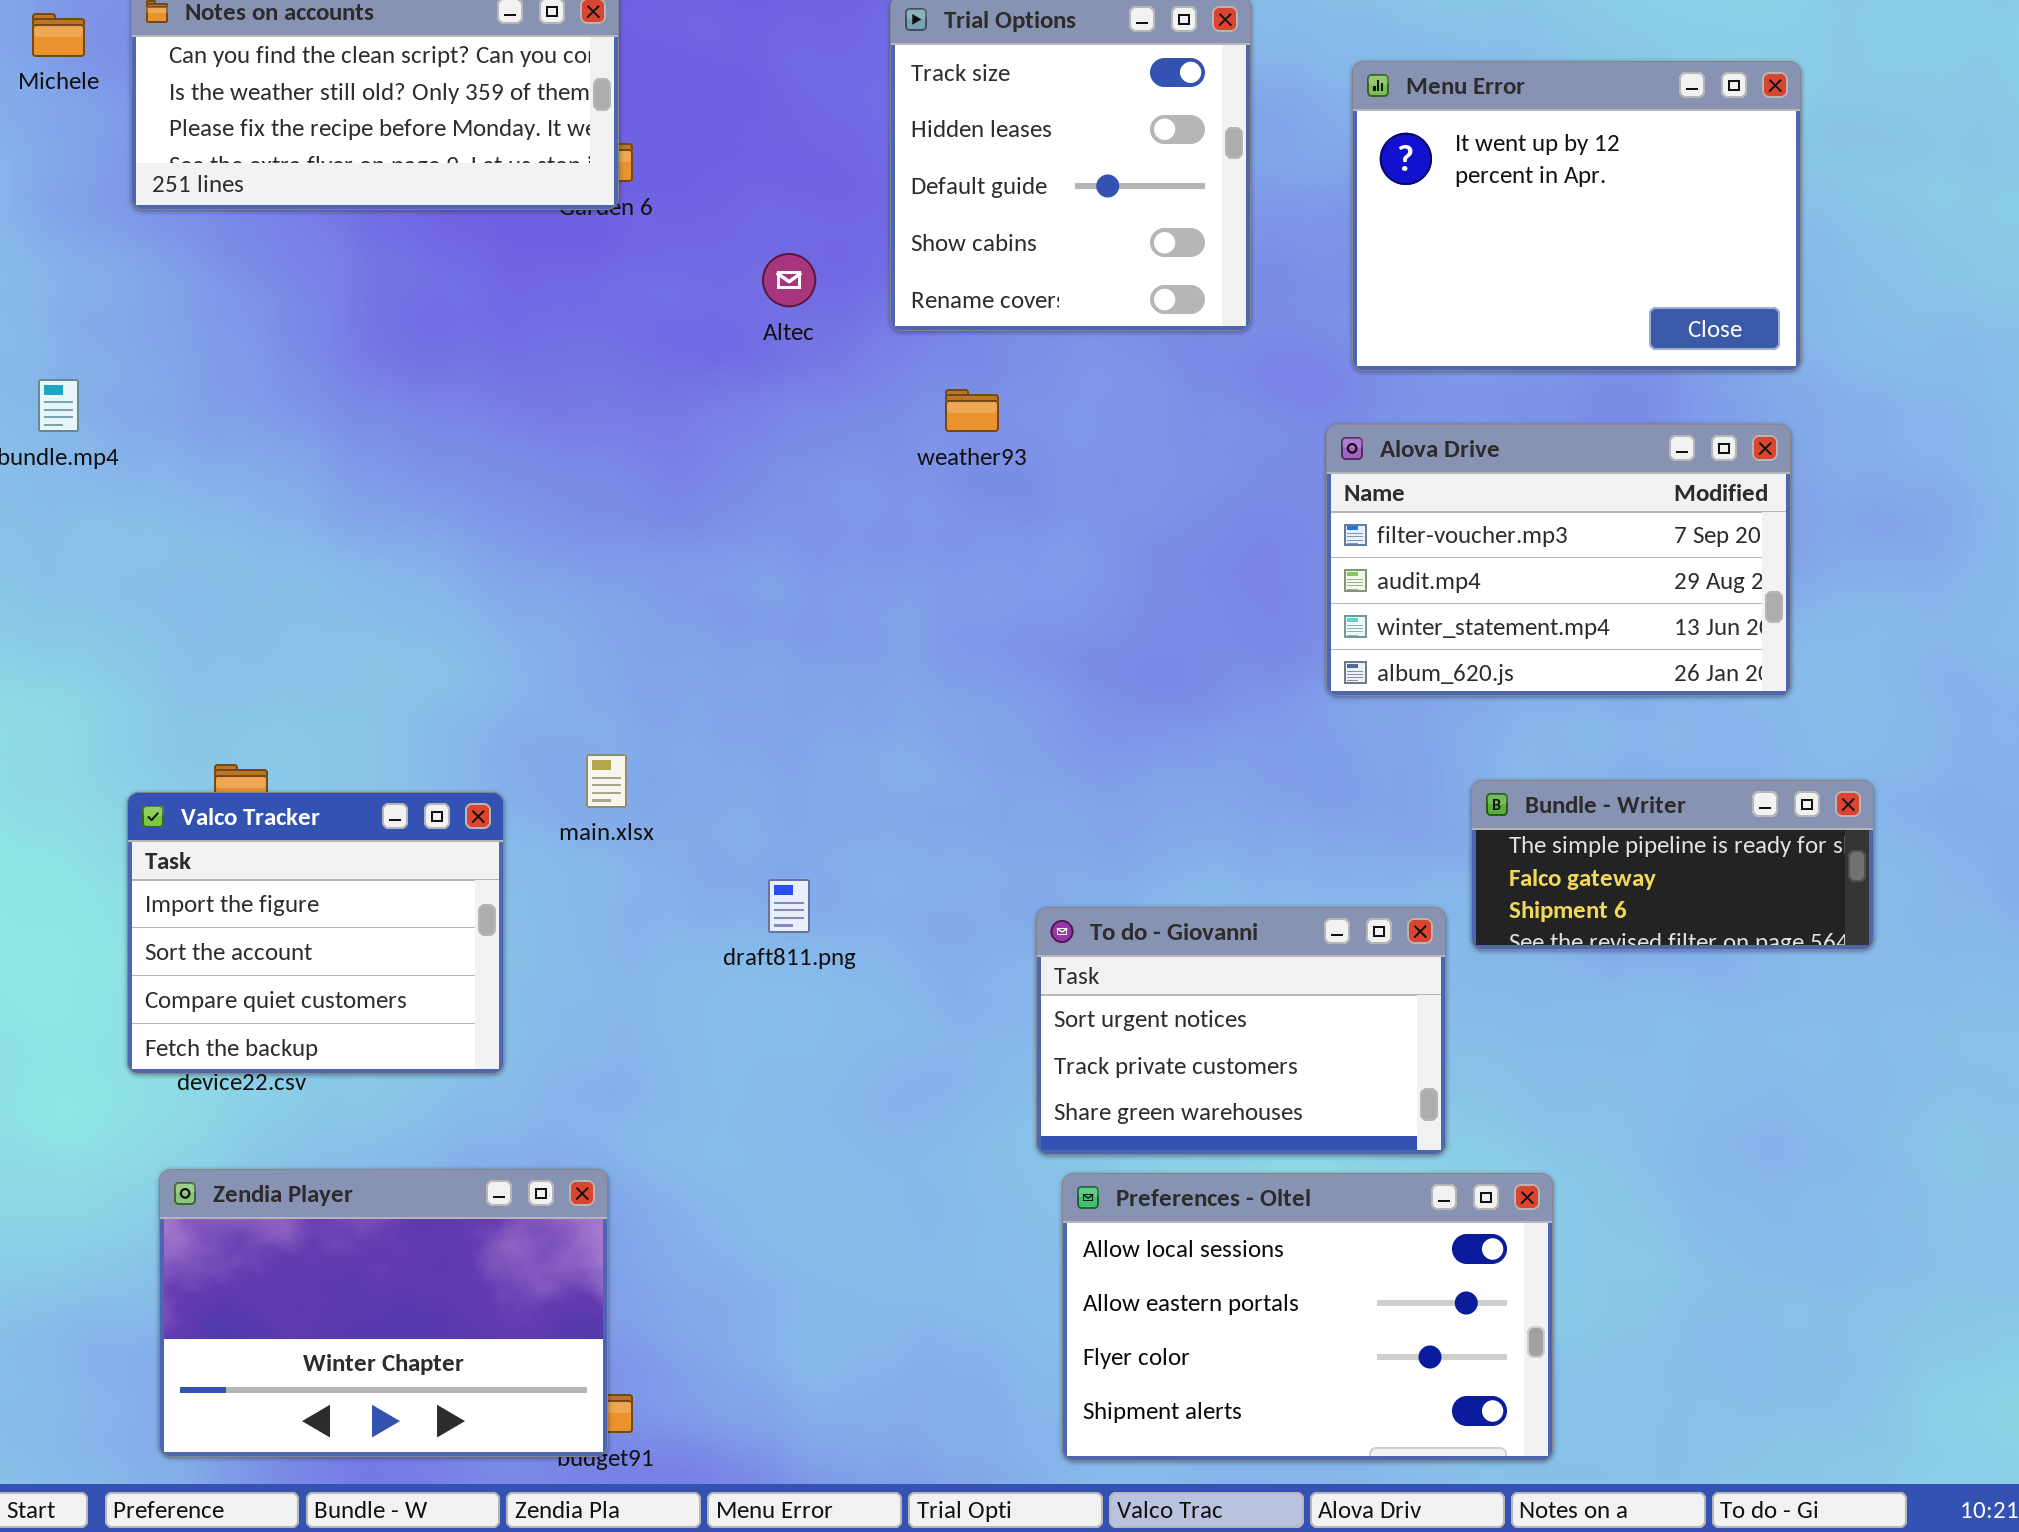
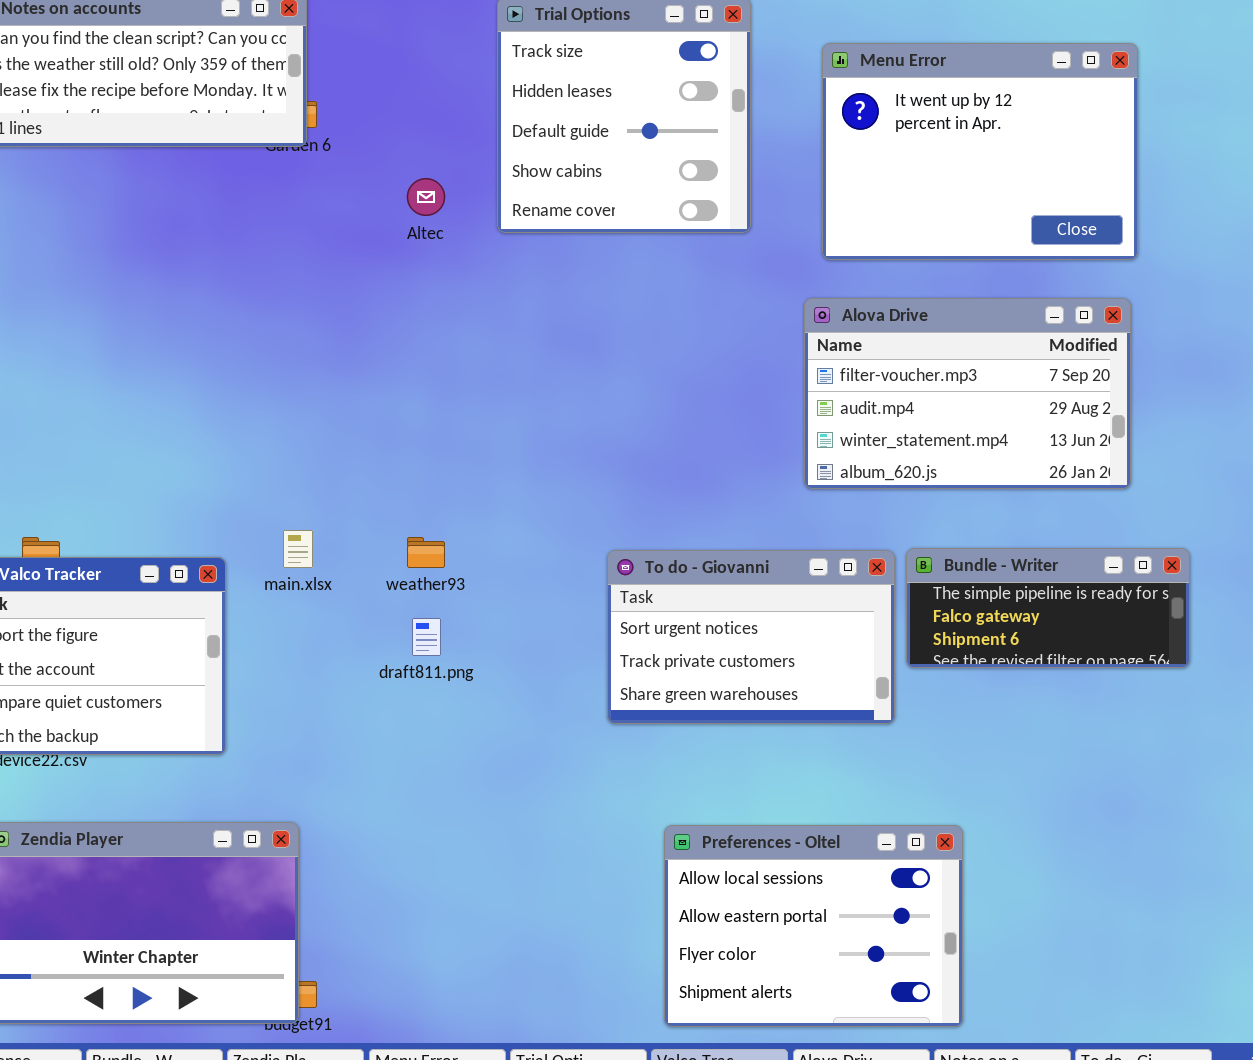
weather93: [945,389,999,432] -> [407,537,445,568], moved
To do - Giovanni: [1036,907,1446,1155] -> [607,550,895,724], moved
Preferences - Oltel: [1062,1173,1553,1461] -> [664,825,963,1027], resized

